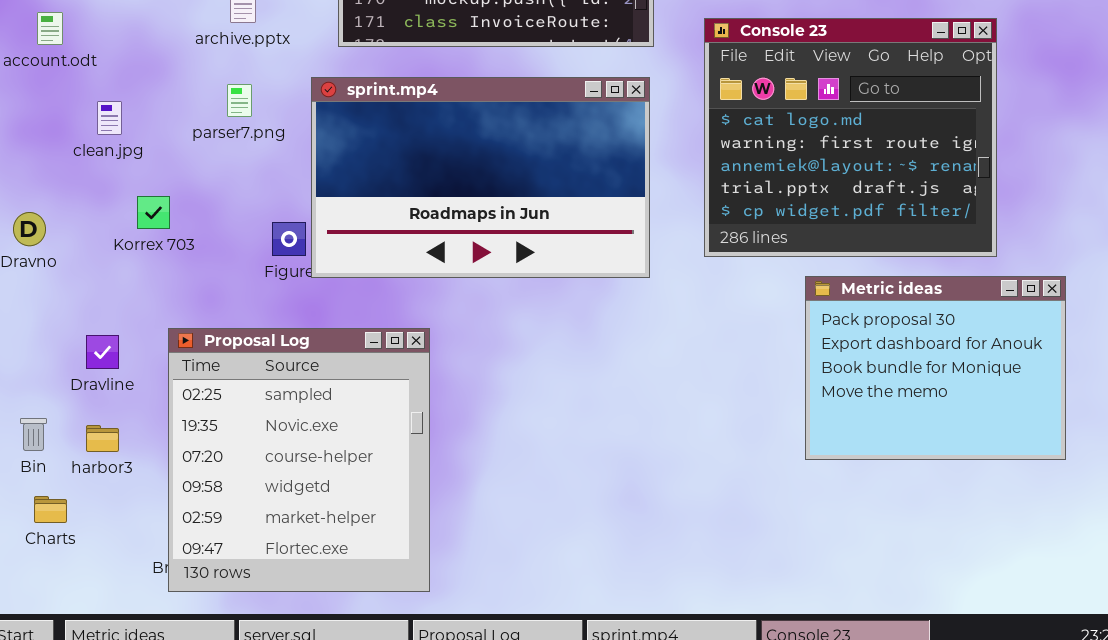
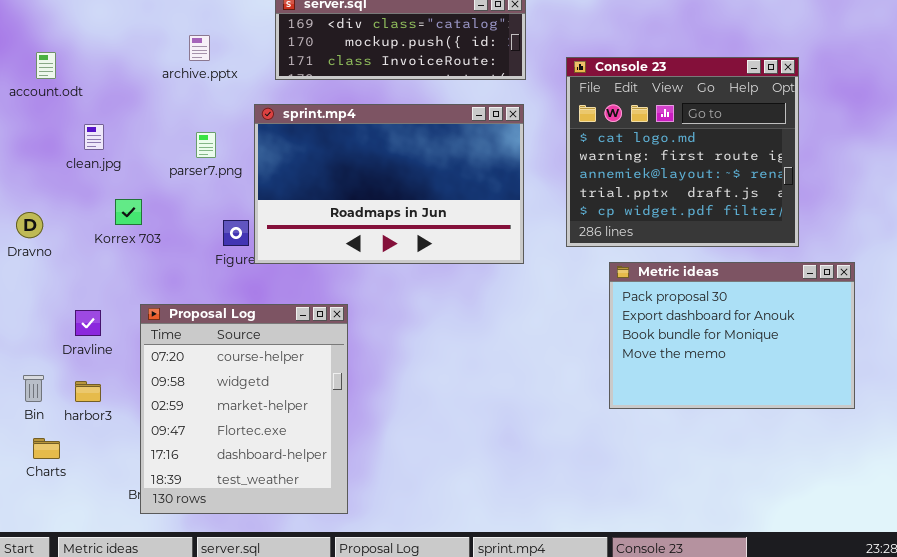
parser7.png: [227,84,252,117] -> [196,132,216,158], moved
Metric ideas: [805,276,1066,460] -> [609,262,855,409], resized
Proposal Log: [168,328,430,592] -> [140,304,348,514], scrolled down 2 rows

